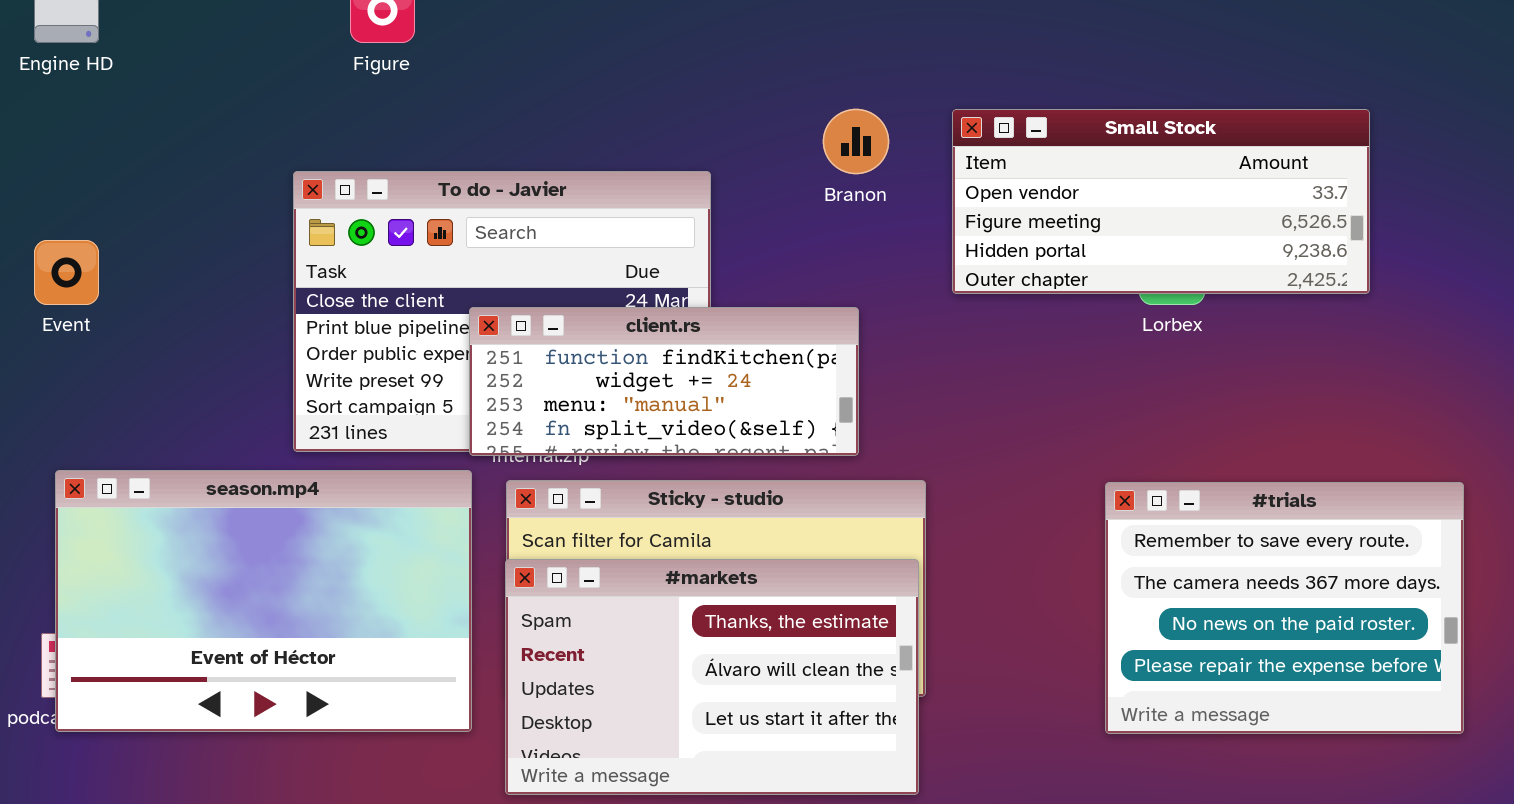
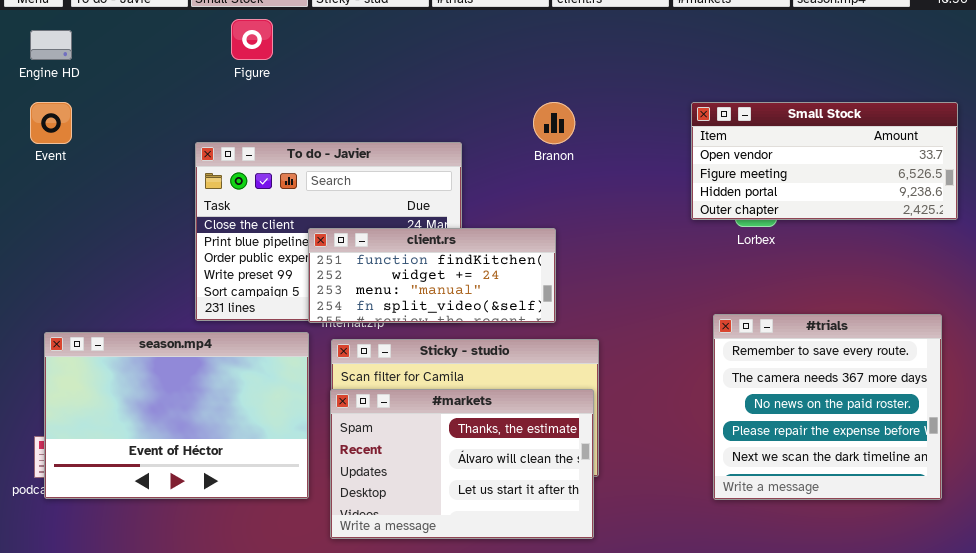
Small Stock: [952,109,1370,294] -> [691,102,958,220], moved
Event: [34,240,99,305] -> [30,102,72,144], moved
#trials: [1105,482,1464,734] -> [713,314,942,500], resized

